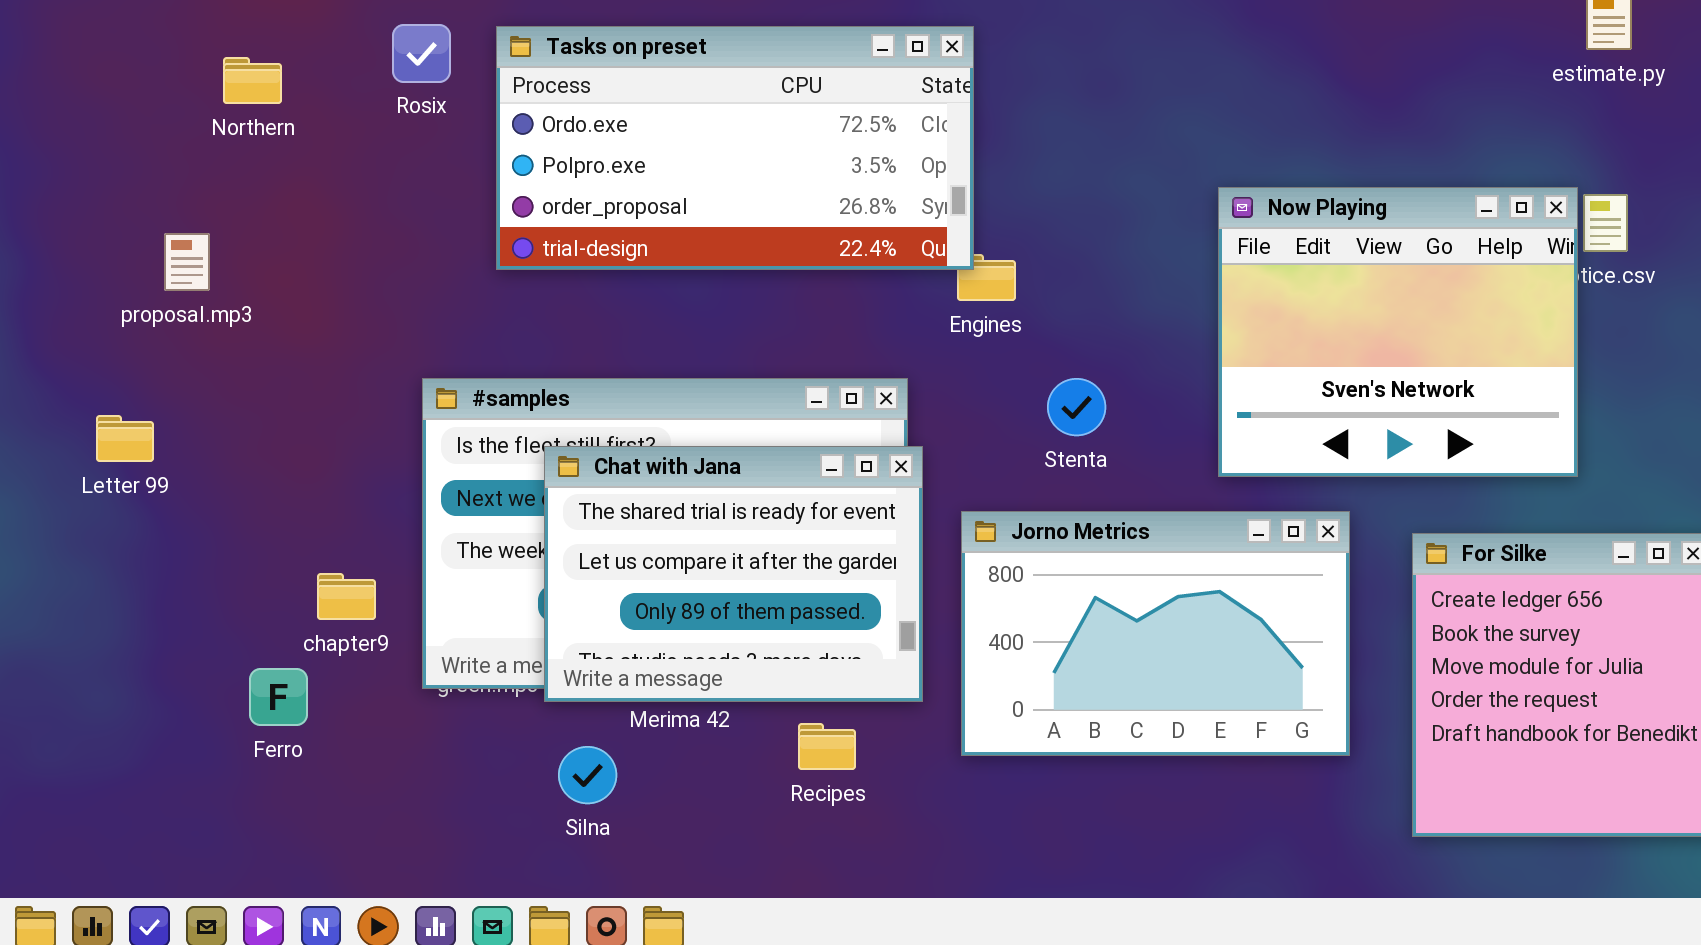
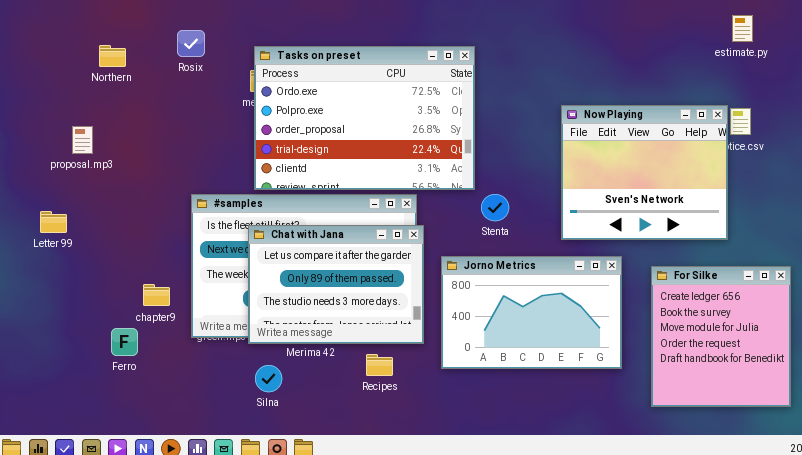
Tasks on preset: [496,26,974,270] -> [254,46,475,190], moved, resized
Chat with Jana: [544,446,923,702] -> [248,225,424,344], scrolled down 1 row

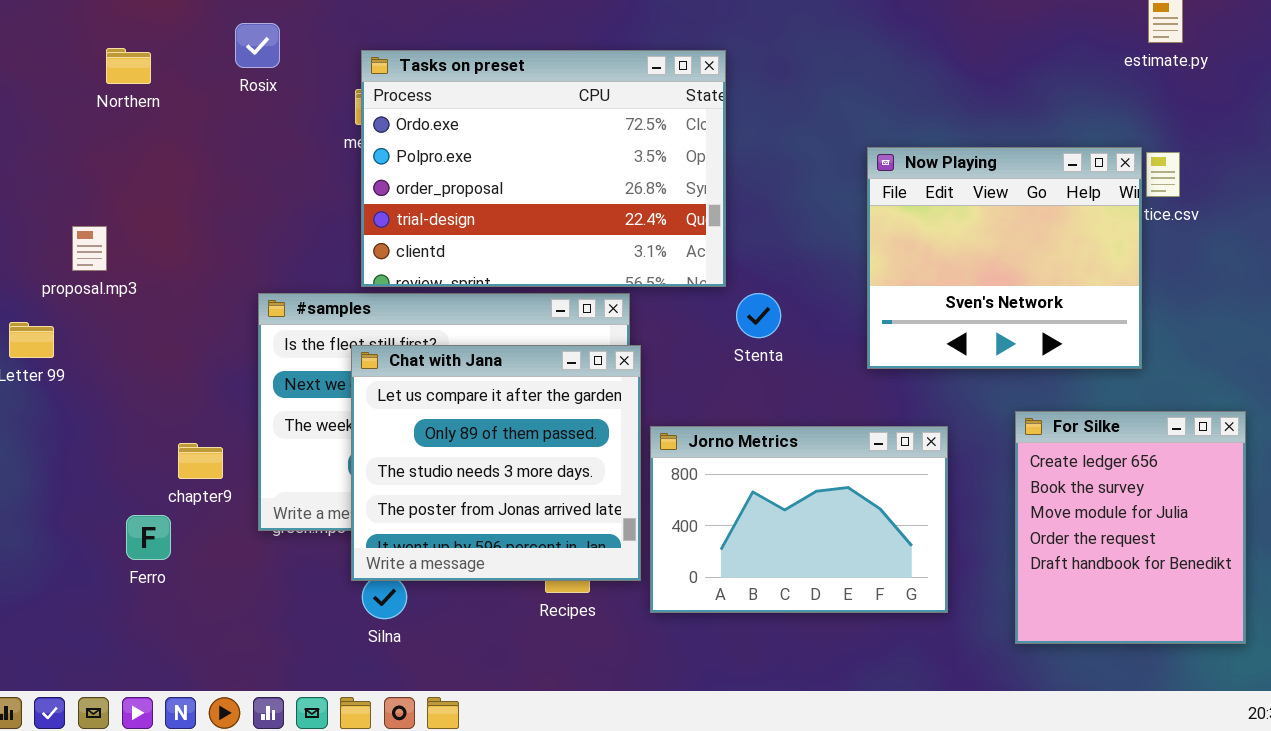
proposal.mp3: [72,126,93,154] -> [72,226,107,271], moved
Chat with Jana: [248,225,424,344] -> [351,345,641,581], resized
Jorno Metrics: [441,256,622,369] -> [650,426,948,613], moved

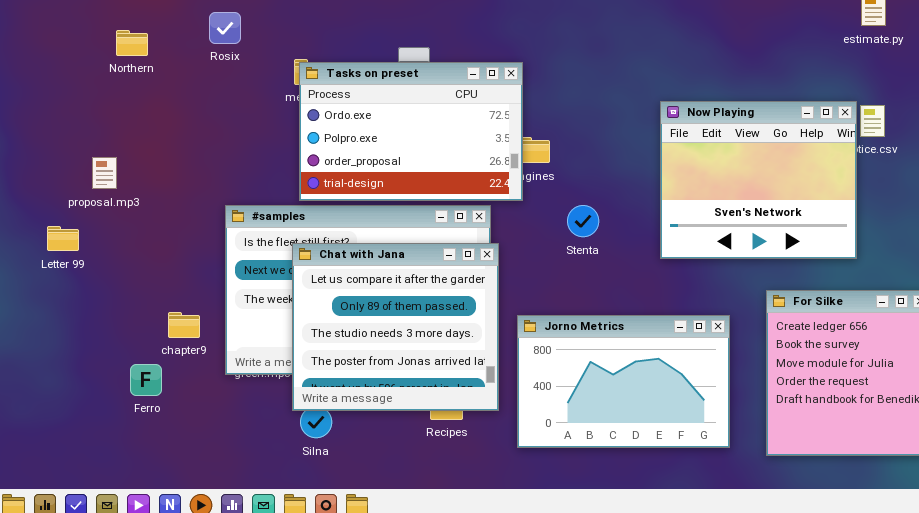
Tasks on preset: [361,50,726,287] -> [299,62,523,201], resized
Jorno Metrics: [650,426,948,613] -> [517,315,730,448], moved

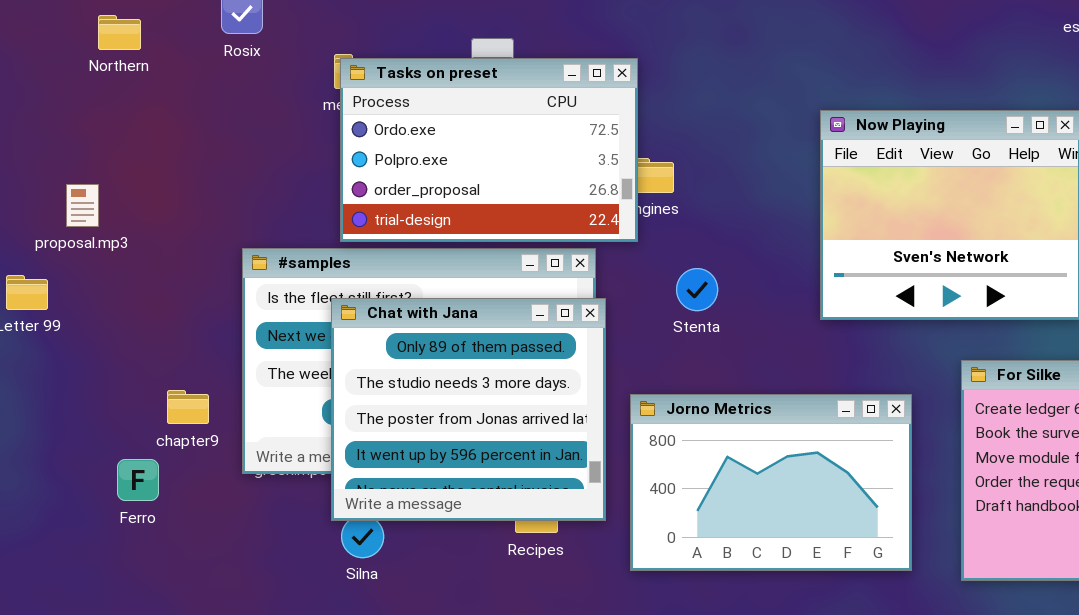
Stenta: [567,205,599,237] -> [676,268,718,311], moved
Chat with Jana: [292,243,499,411] -> [331,298,606,521], scrolled down 1 row

